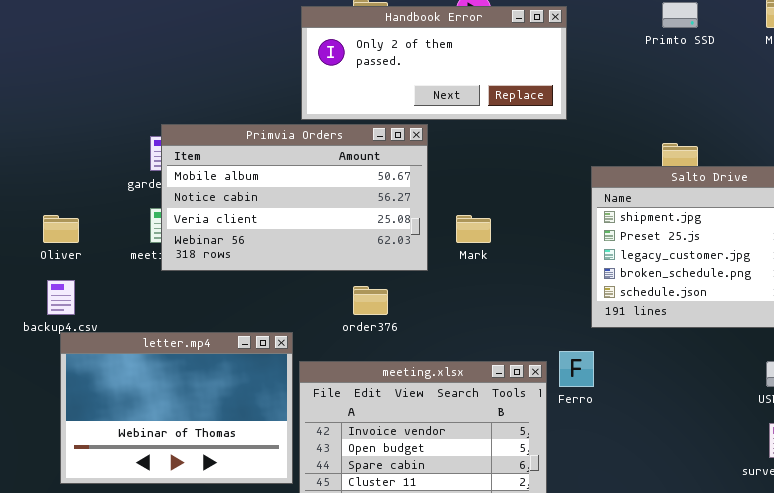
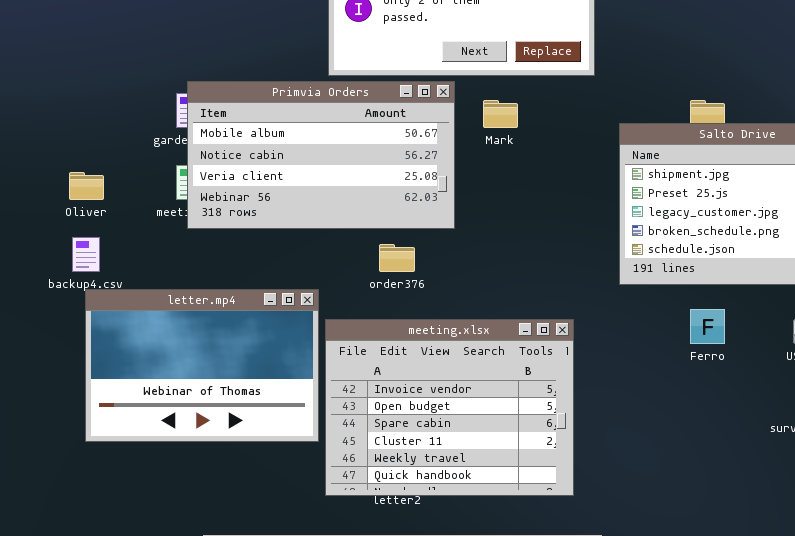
Mark: [456,215,491,243] -> [483,100,518,128], moved
Ferro: [559,351,594,387] -> [690,309,725,344], moved

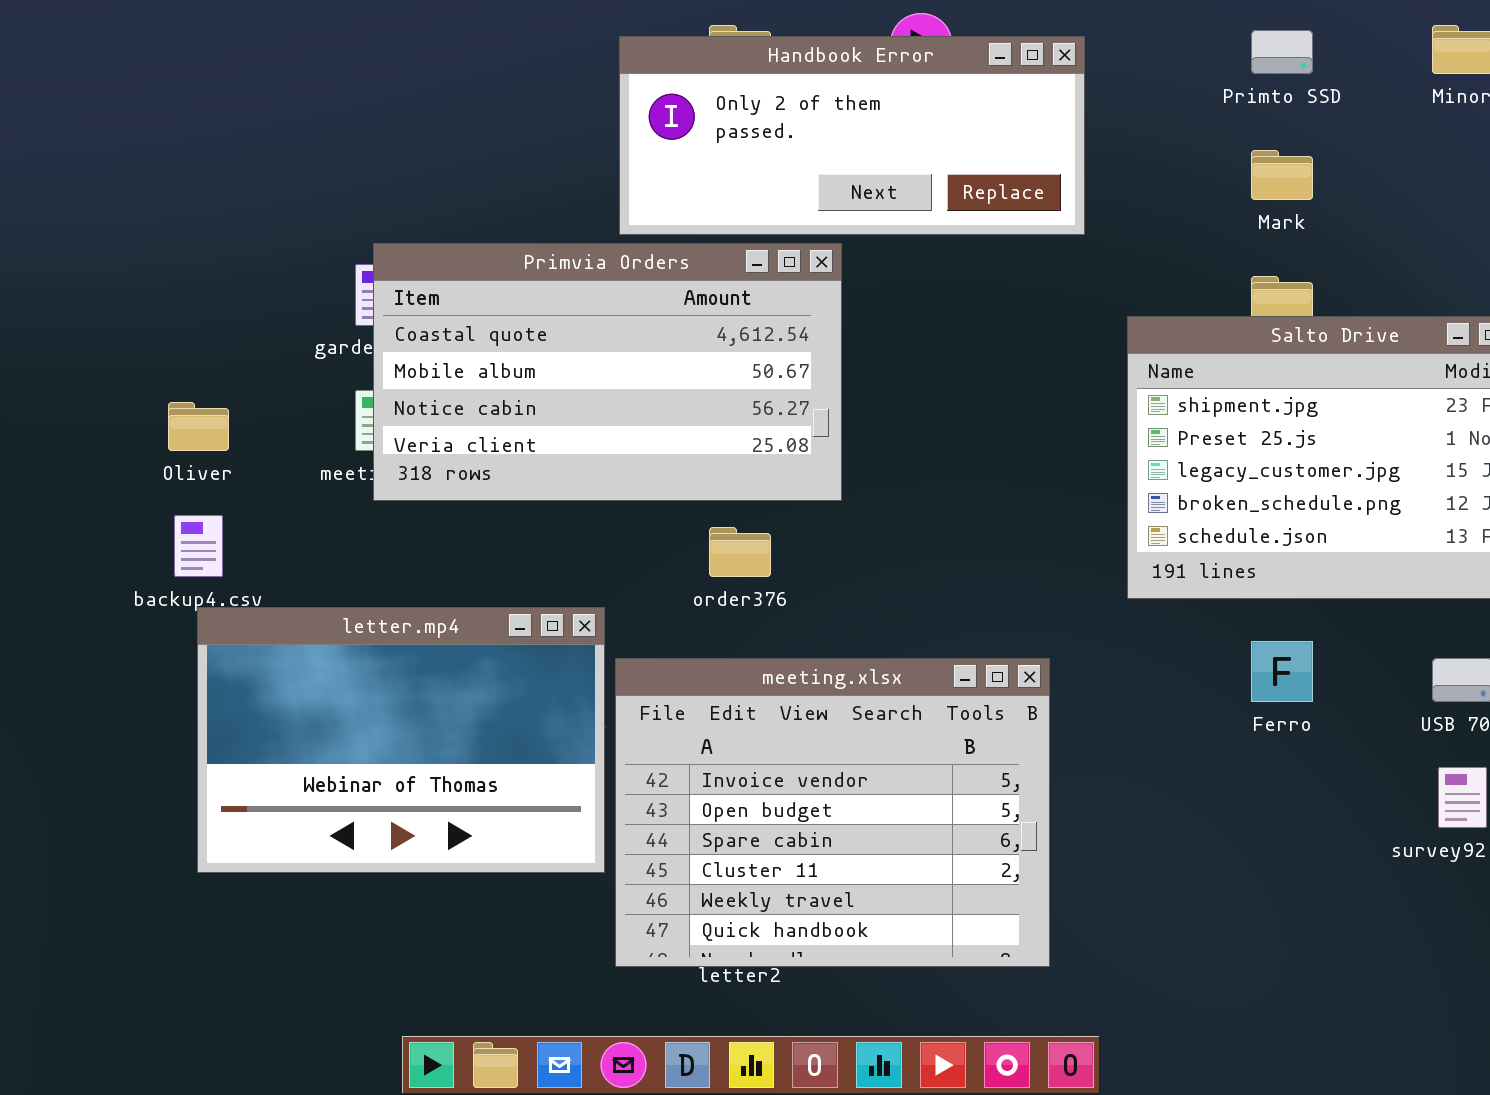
Primvia Orders: [187,81,455,229] -> [373,243,842,501], scrolled up 1 row
Mark: [483,100,518,128] -> [1251,150,1313,200], moved

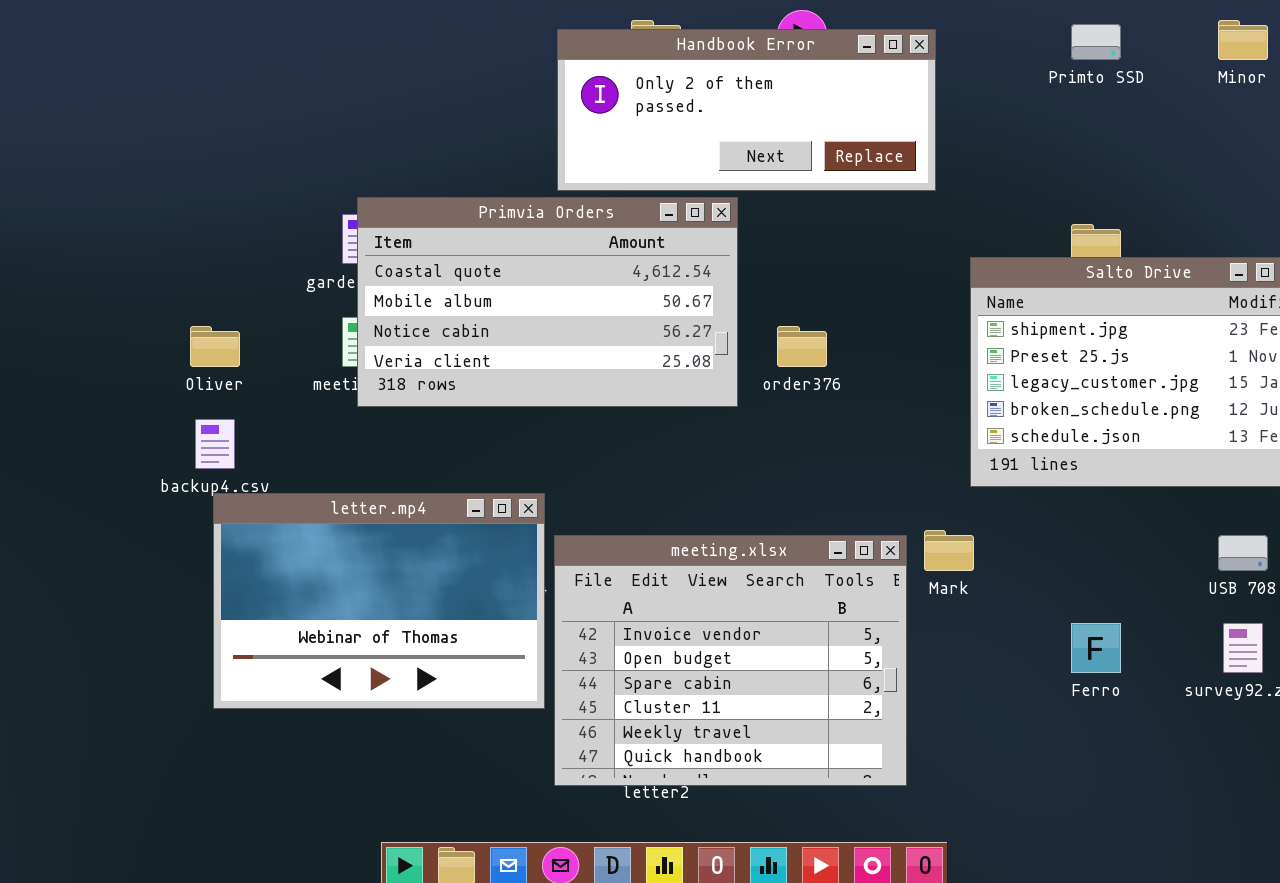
Mark: [1251,150,1313,200] -> [924,530,974,571], moved
order376: [709,527,771,577] -> [777,326,827,367], moved
Ferro: [1251,641,1313,702] -> [1071,623,1121,673], moved

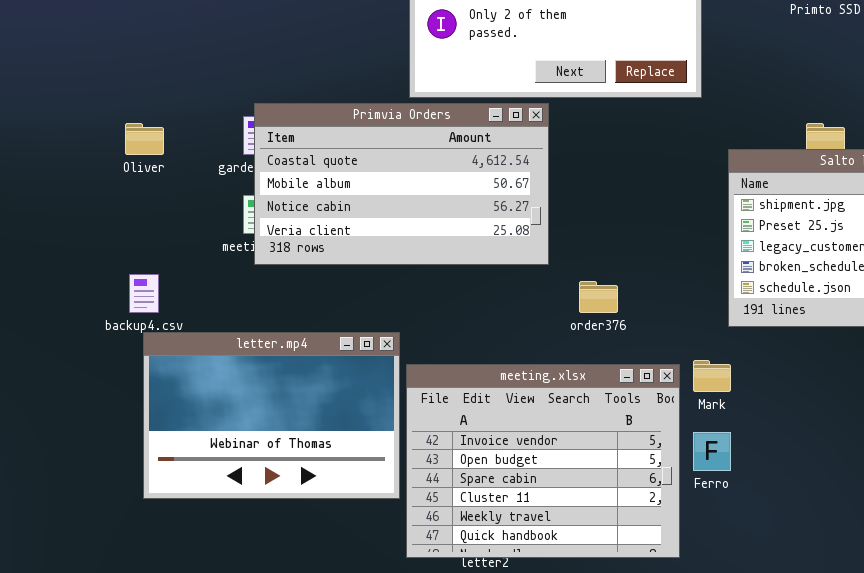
Oliver: [190,326,240,367] -> [125,123,164,155], moved
order376: [777,326,827,367] -> [579,281,618,313], moved
Ferro: [1071,623,1121,673] -> [693,432,731,471], moved

